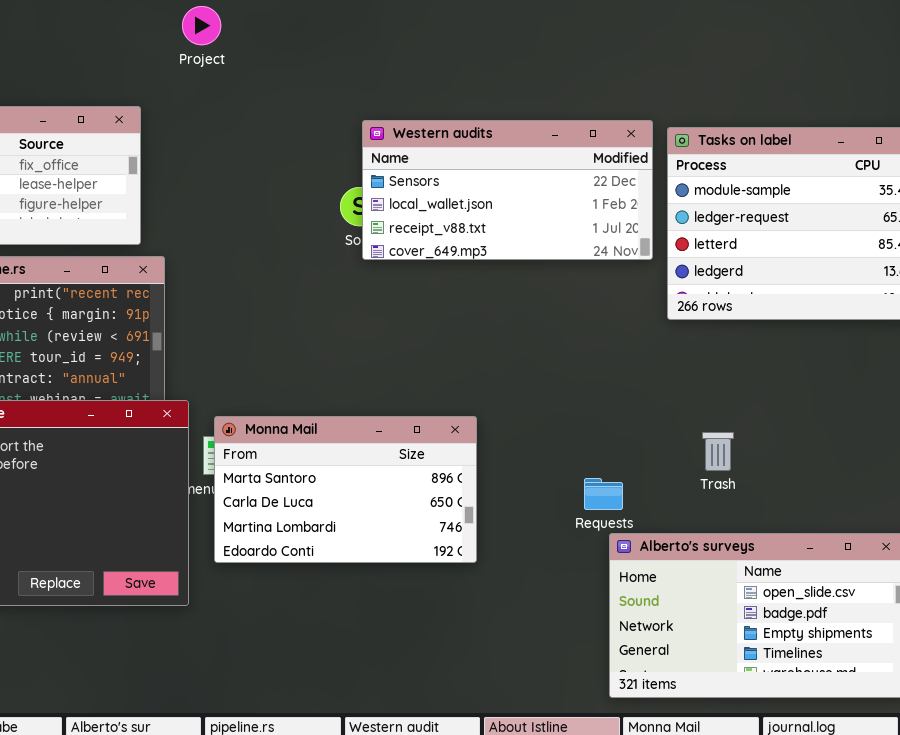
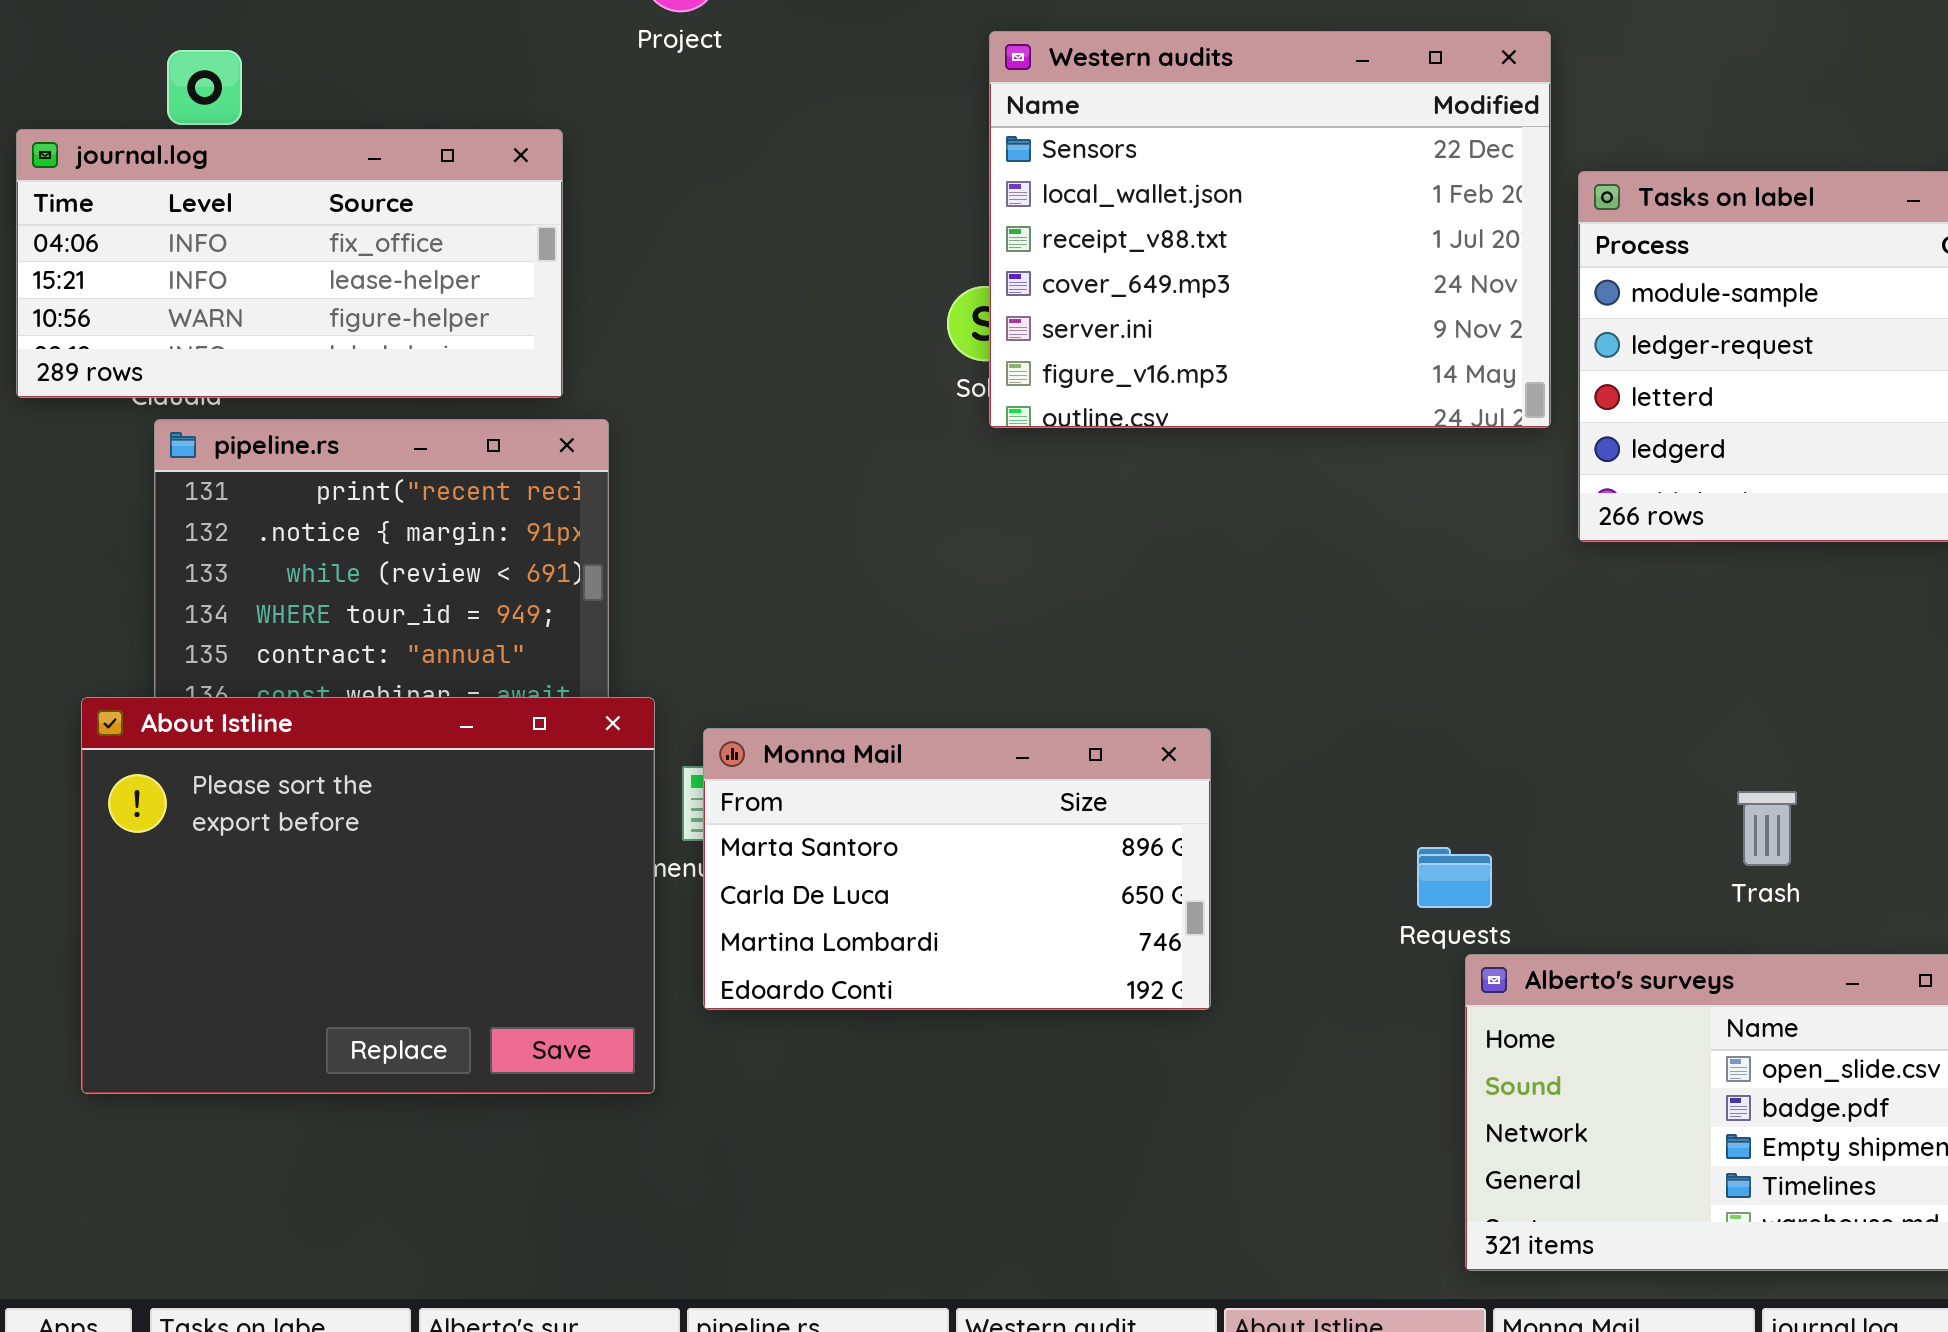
Western audits: [362,120,653,260] -> [989,31,1551,428], resized
Trash: [702,432,734,471] -> [1737,791,1797,866], moved

